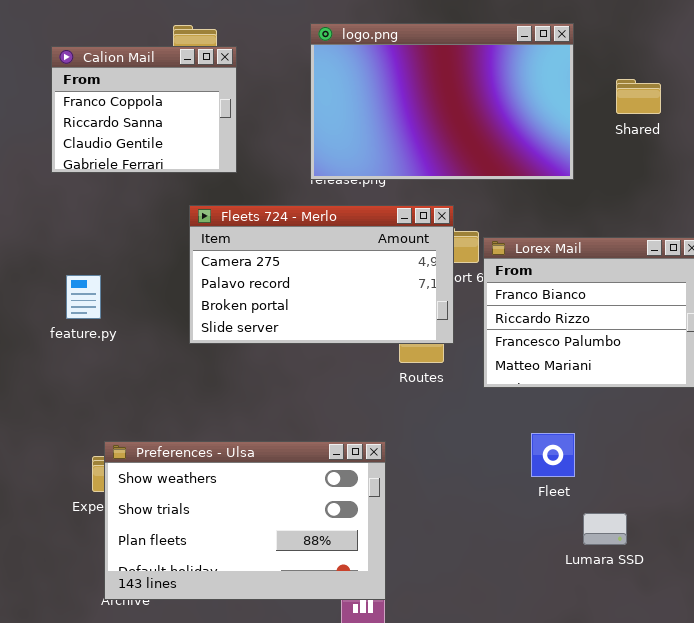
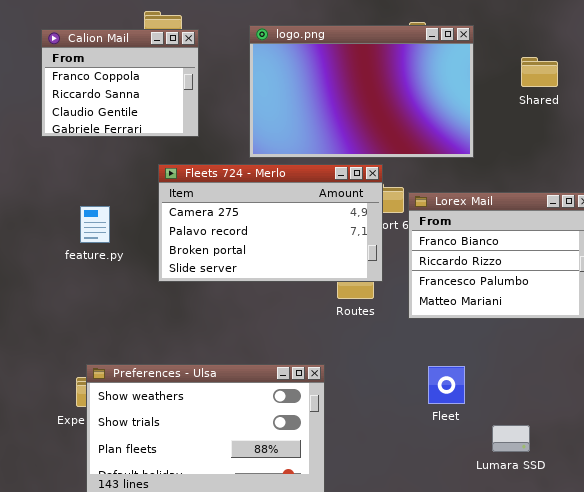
logo.png: [310,23,574,180] -> [249,25,474,158], moved
feature.py: [66,275,101,319] -> [80,206,110,243], moved
Fleet: [531,433,575,477] -> [428,366,465,404], moved

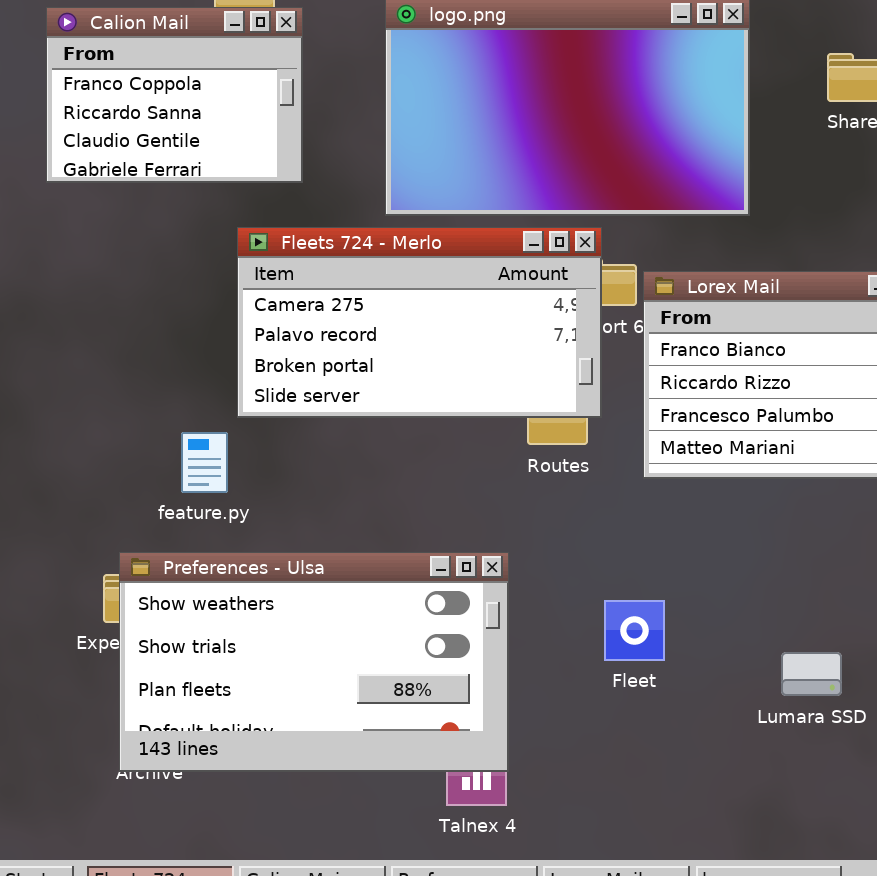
feature.py: [80,206,110,243] -> [181,432,228,493], moved
Fleet: [428,366,465,404] -> [604,600,665,661], moved

